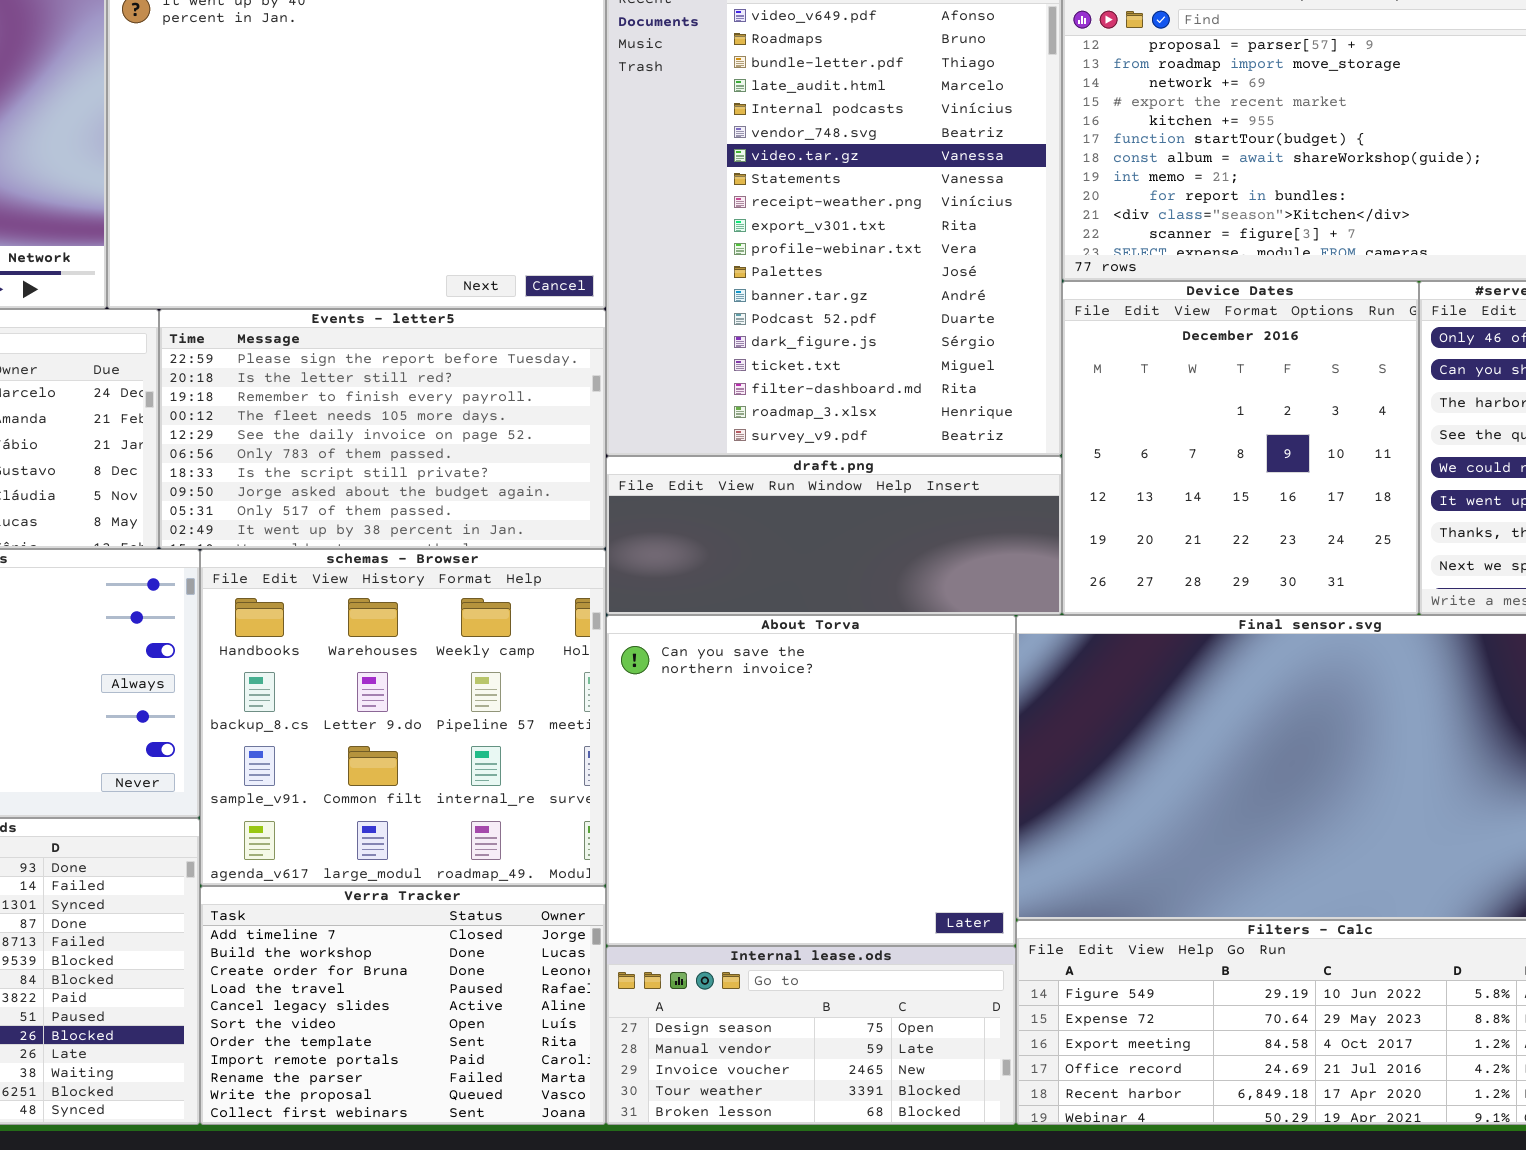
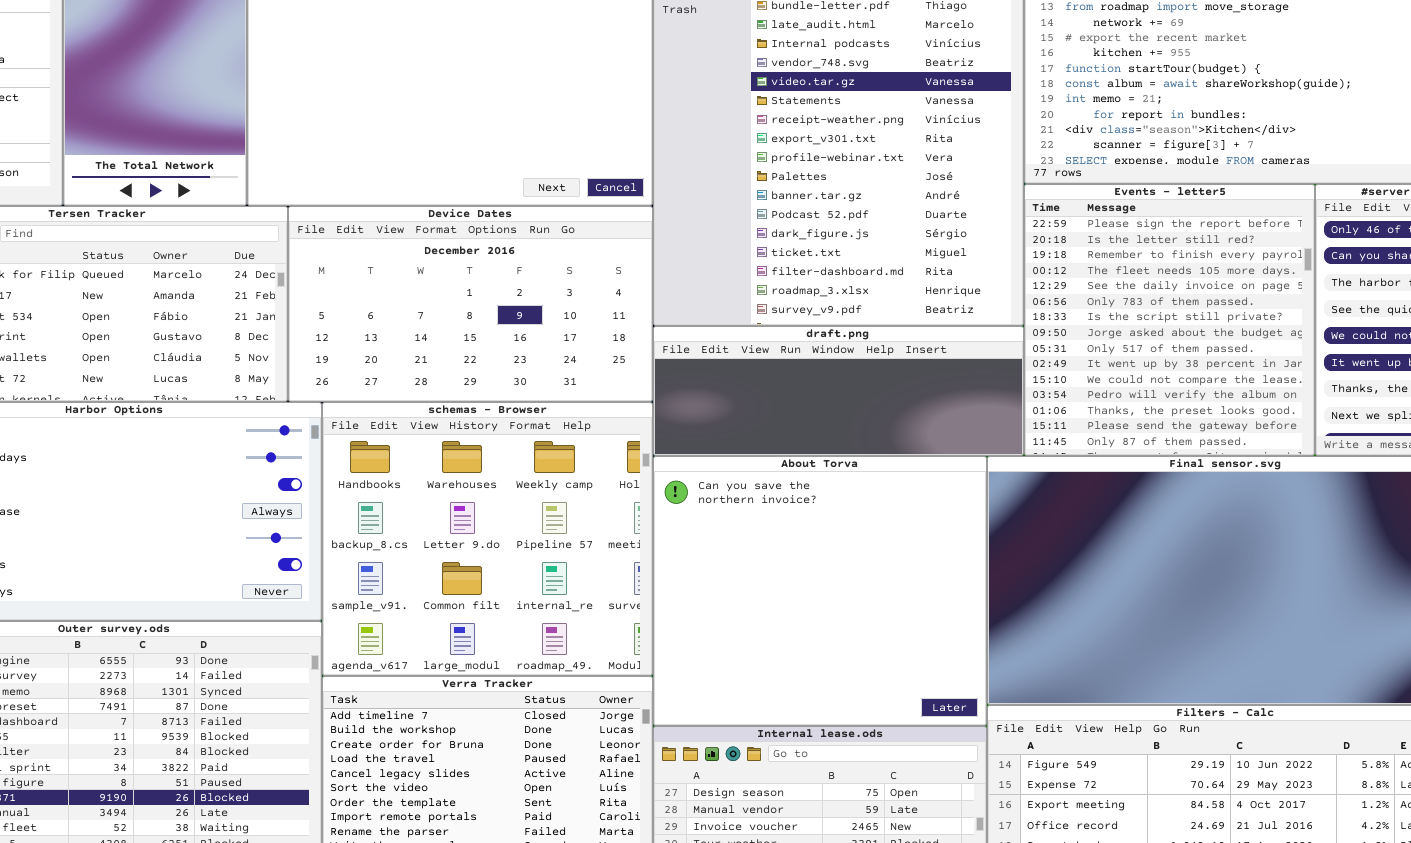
Device Dates: [1062,281,1419,615] -> [288,206,653,402], moved, resized
Events - letter5: [159,309,606,549] -> [1024,184,1315,456], moved, resized

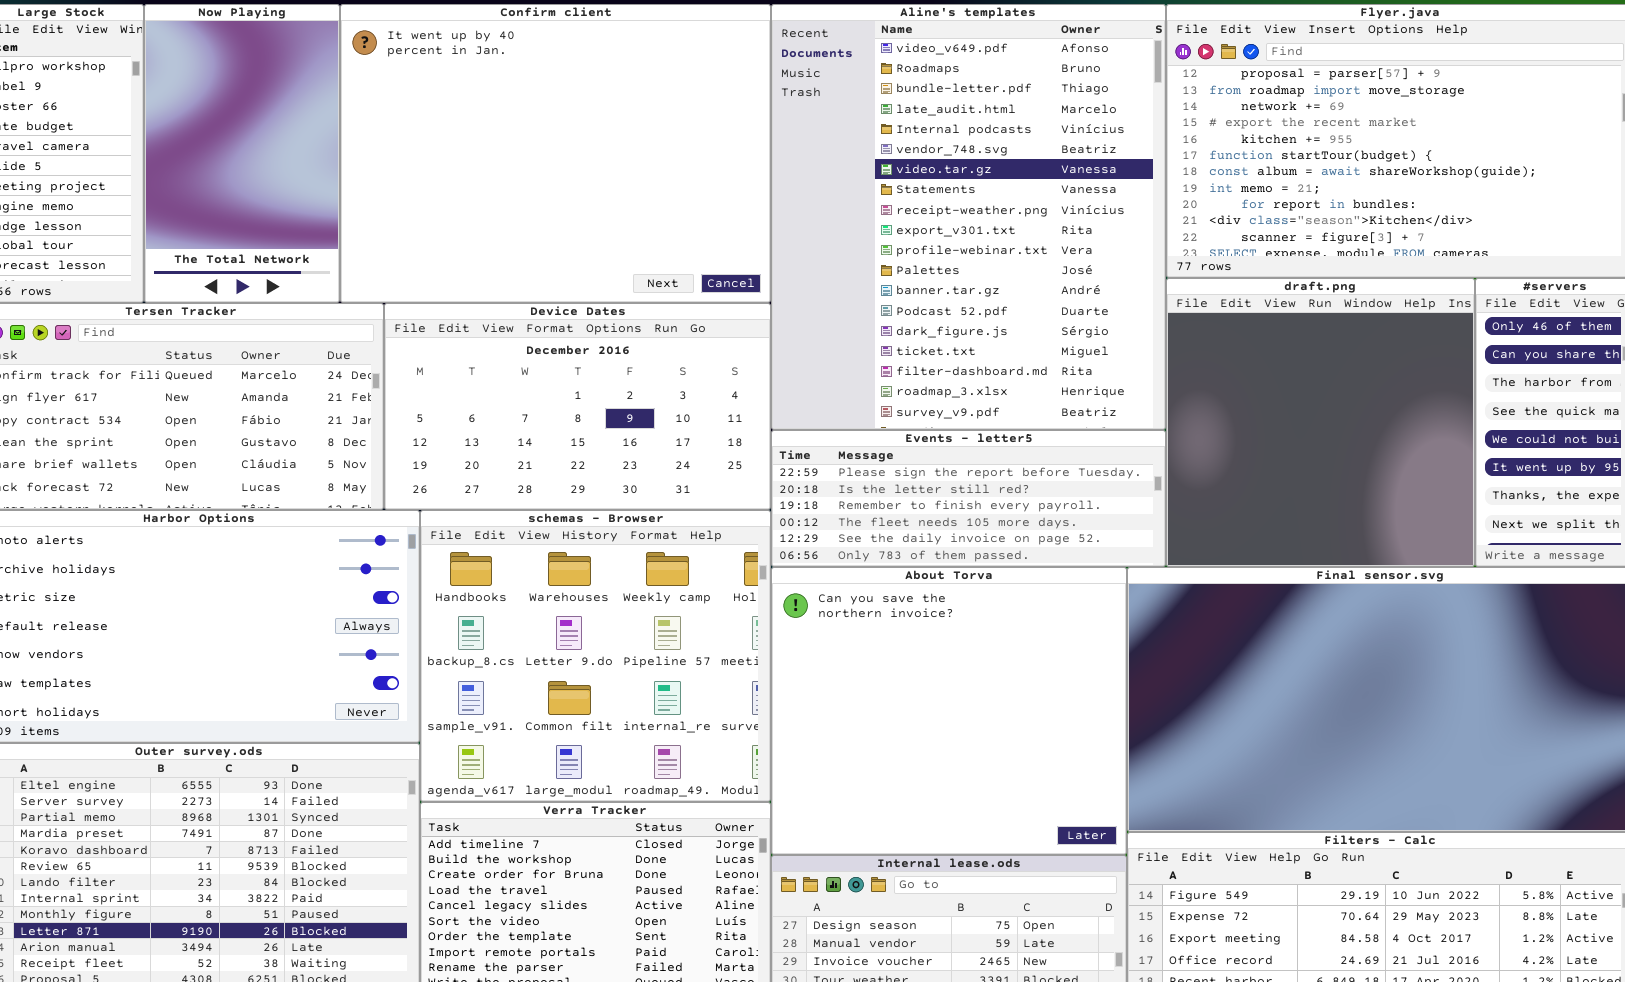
Events - letter5: [1024,184,1315,456] -> [771,430,1166,567], moved, resized
draft.png: [653,326,1024,456] -> [1166,278,1475,567], moved, resized

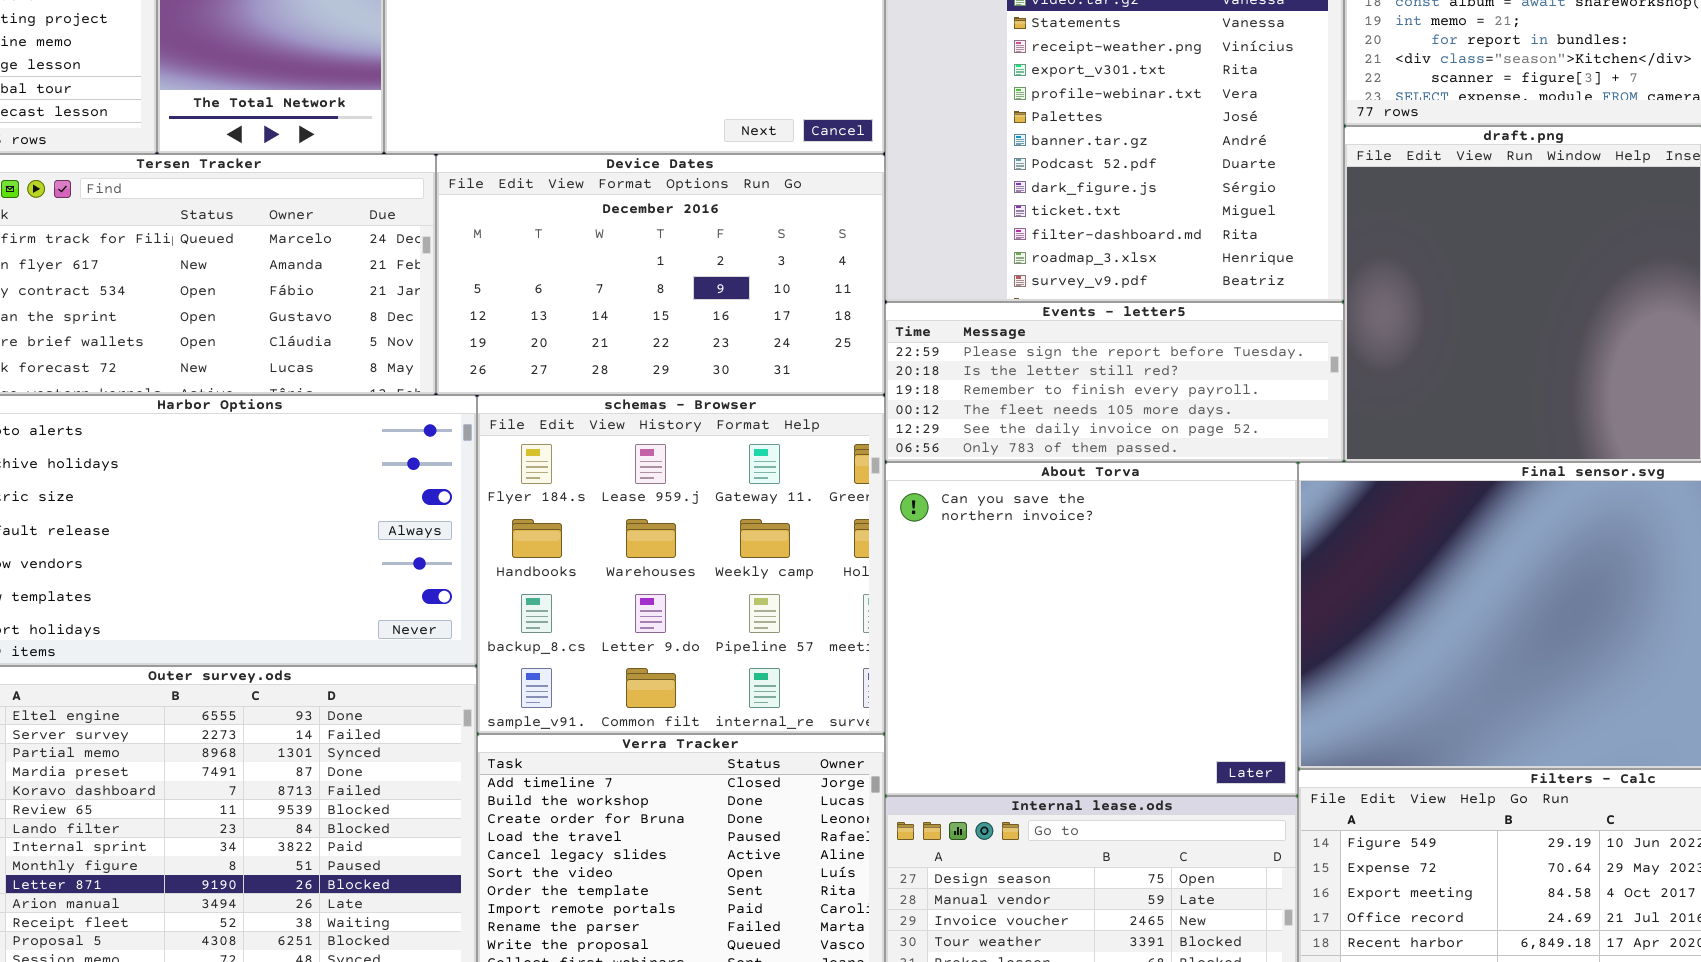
schemas - Browser: [420,510,771,802] -> [477,395,885,734], scrolled up 1 row

